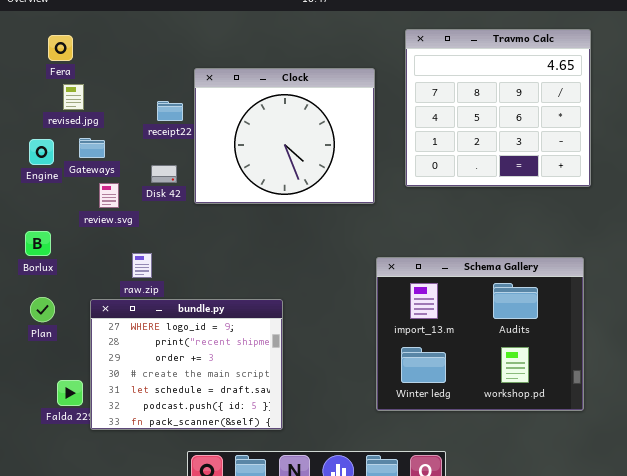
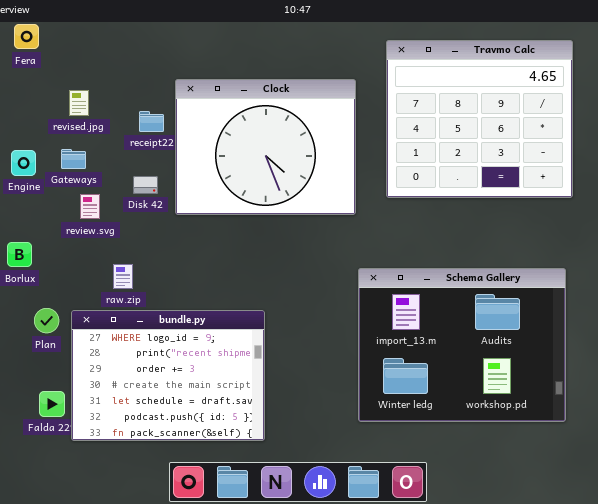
Fera: [48,35,73,61] -> [14,24,39,49], moved
revised.jpg: [63,84,84,110] -> [69,90,89,116], moved
Plan: [30,297,55,322] -> [34,308,59,333], moved

